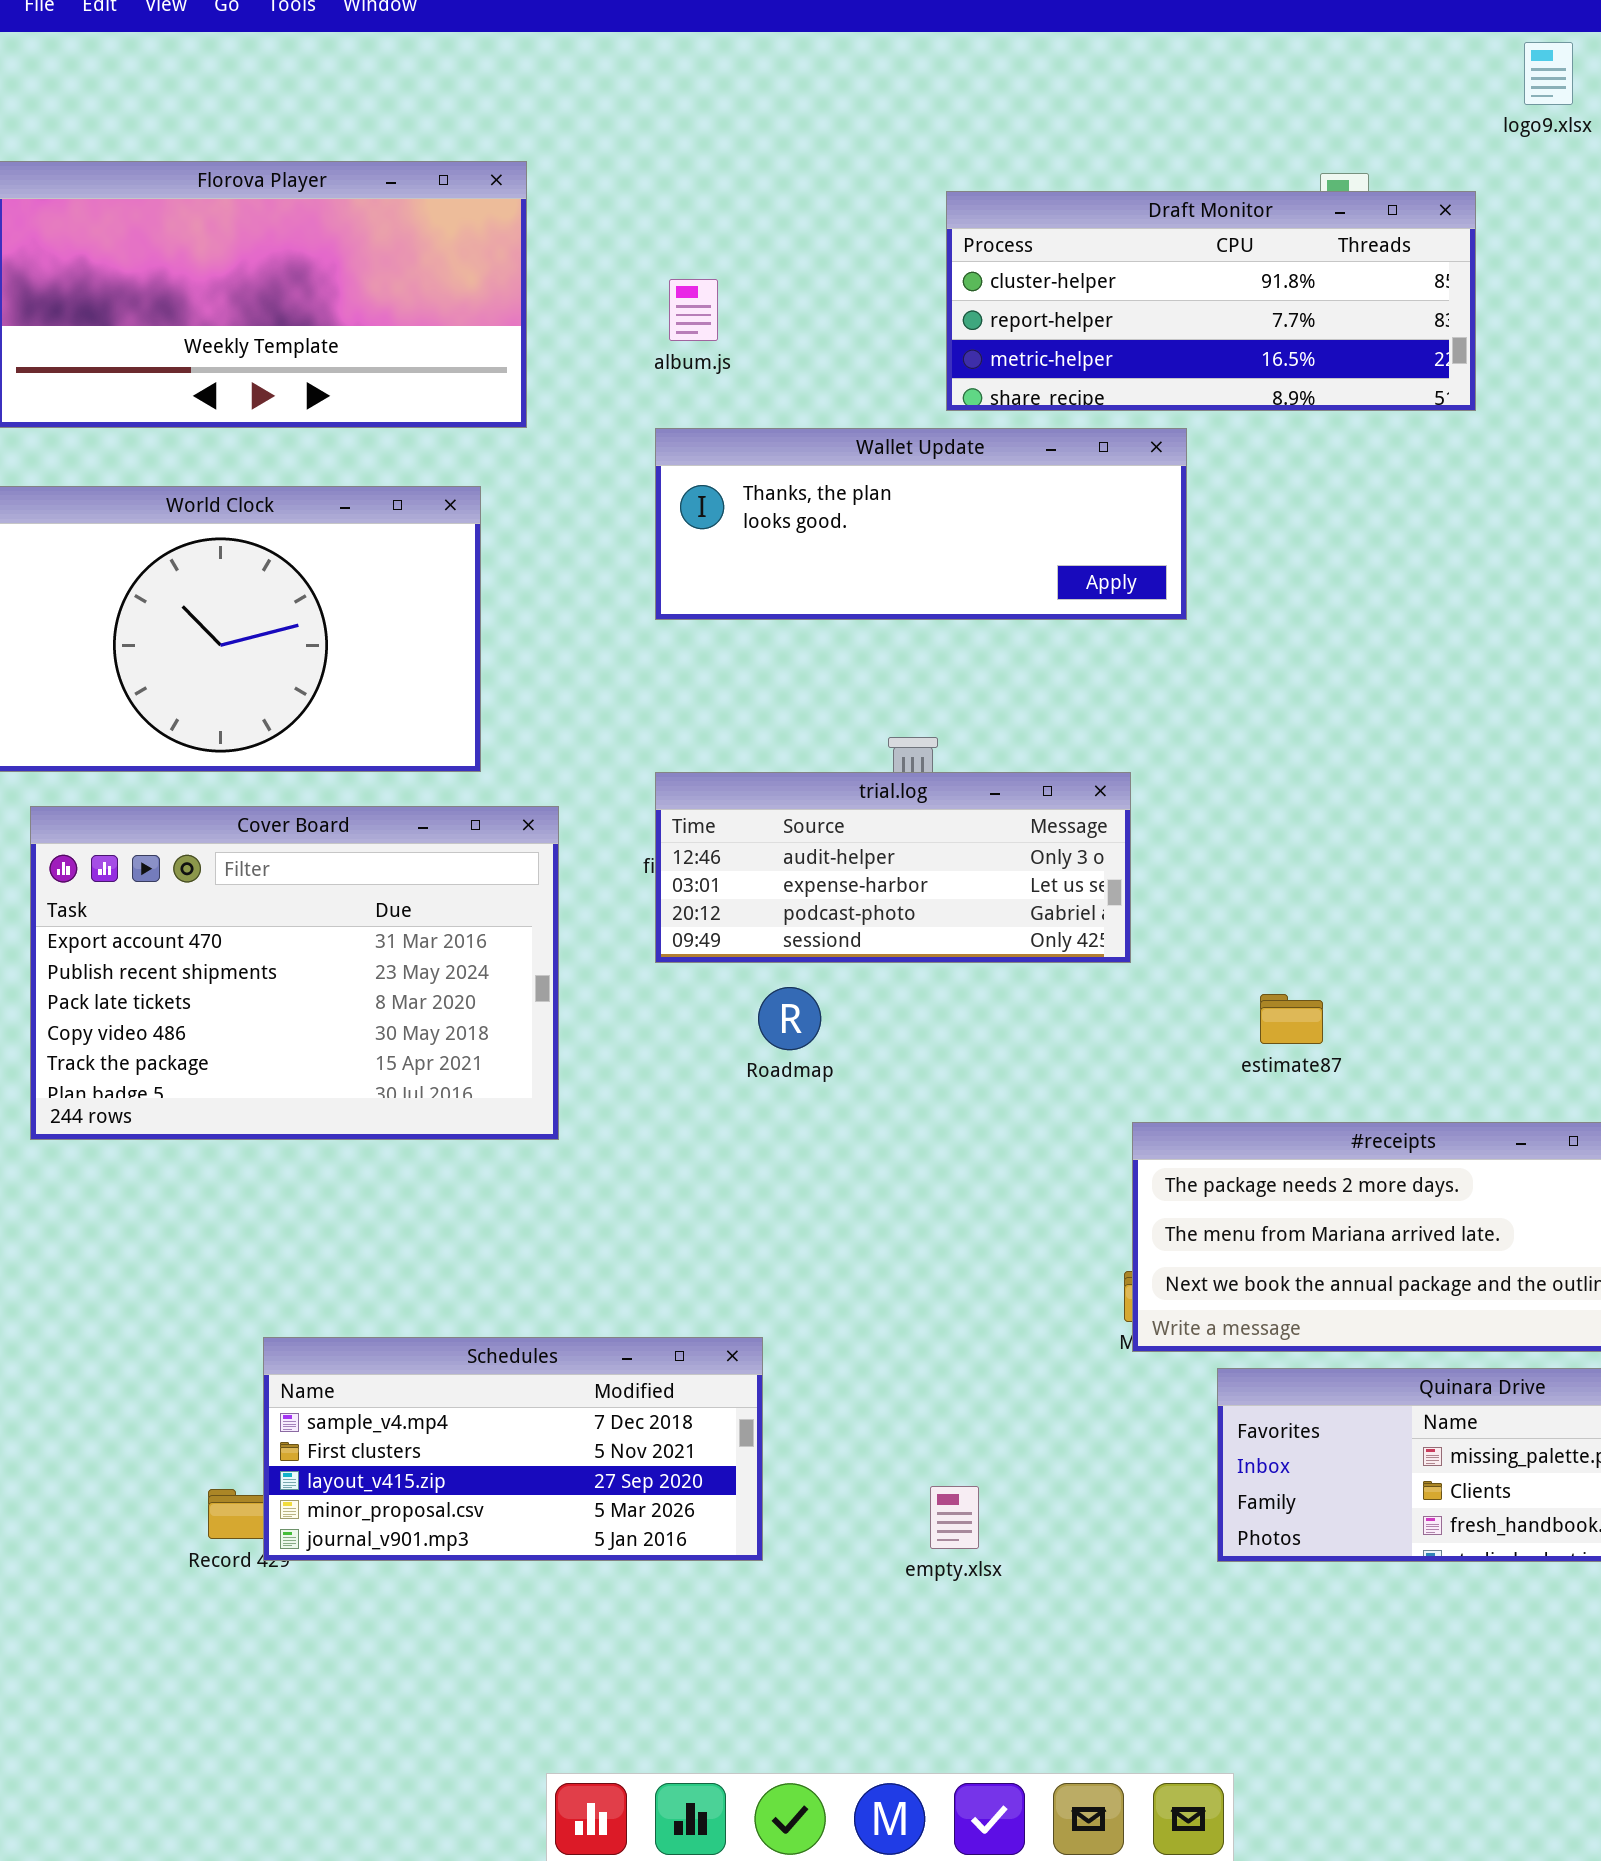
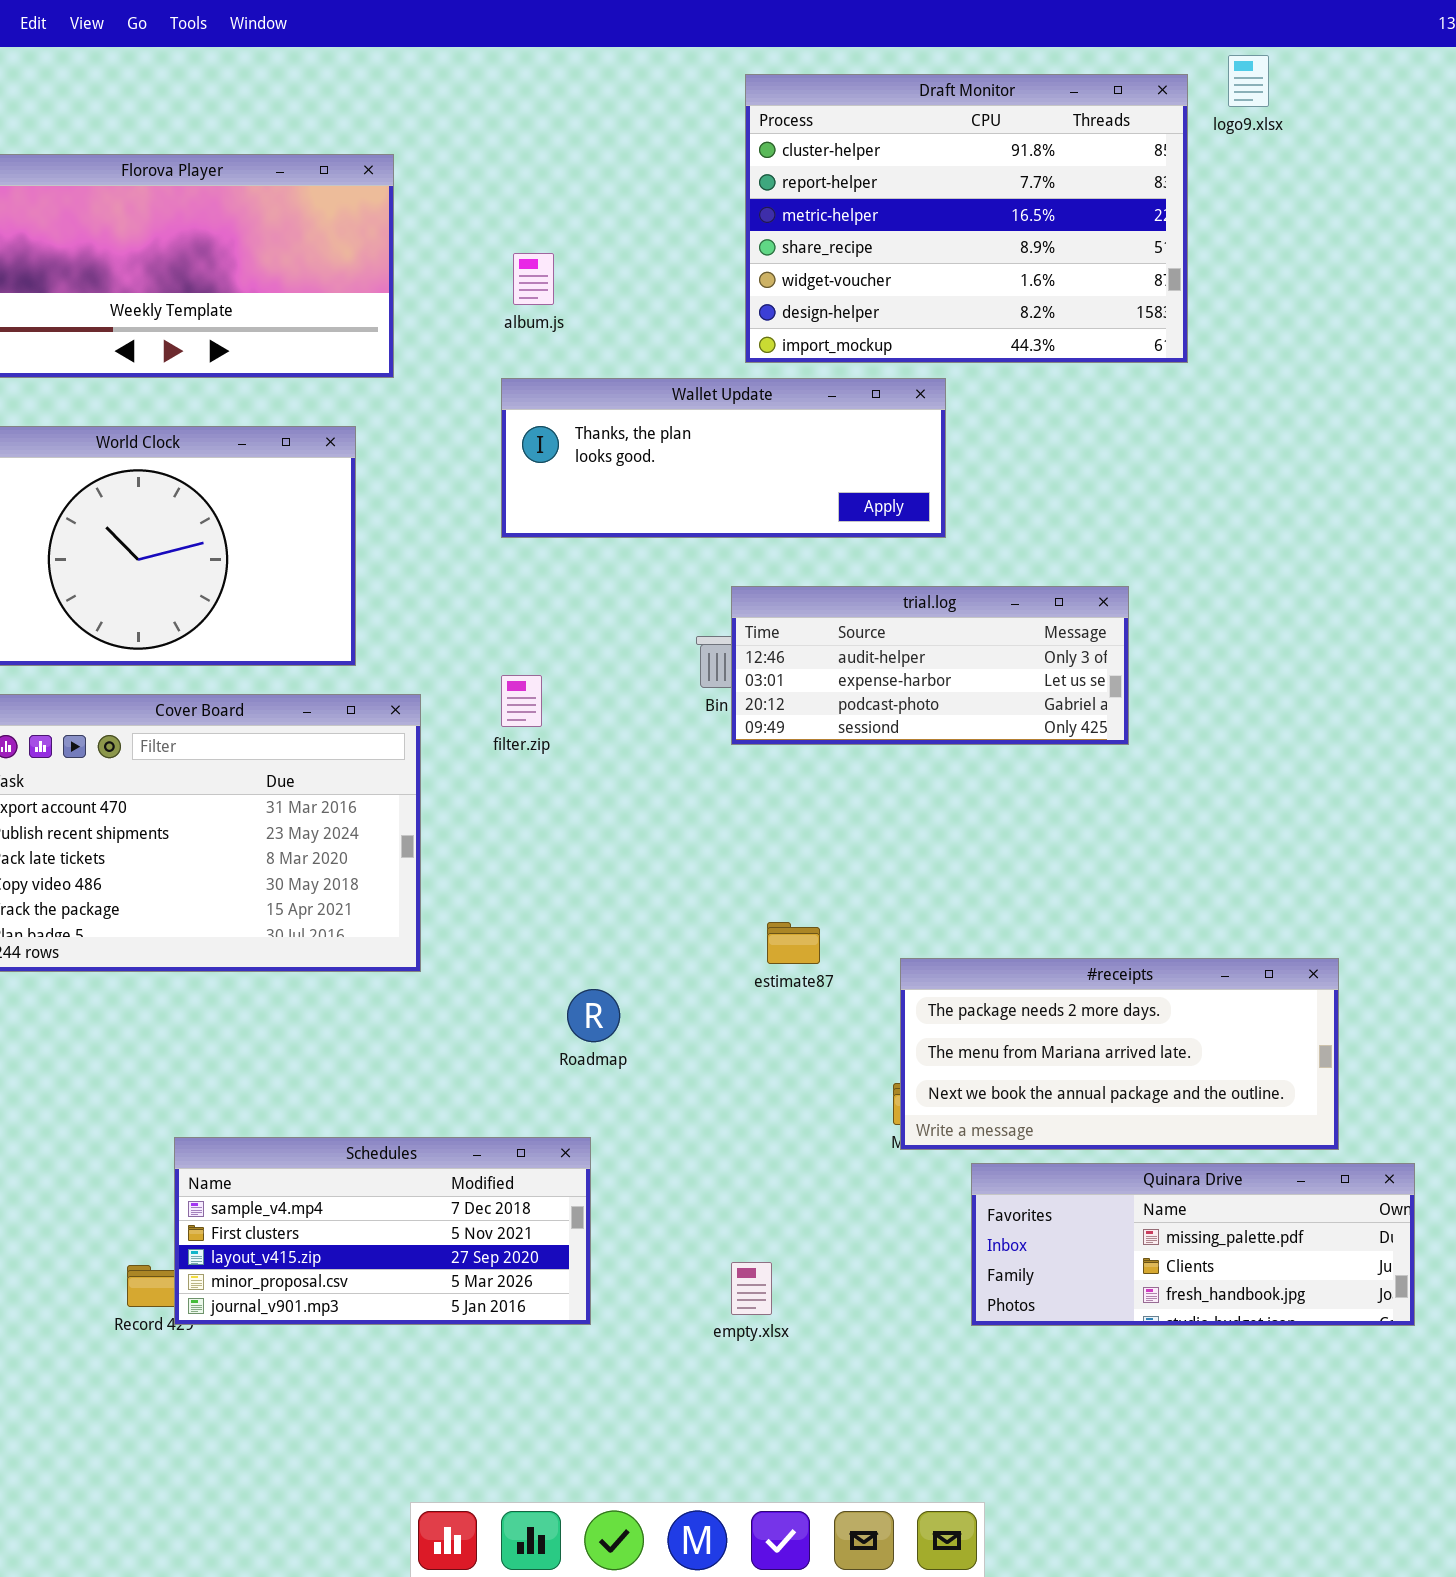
Draft Monitor: [946,191,1476,411] -> [745,74,1188,363], resized
trial.log: [655,772,1131,963] -> [731,586,1129,745], moved
Roadmap: [758,987,821,1050] -> [567,989,620,1042], moved
estimate87: [1260,994,1323,1044] -> [767,922,820,964], moved

